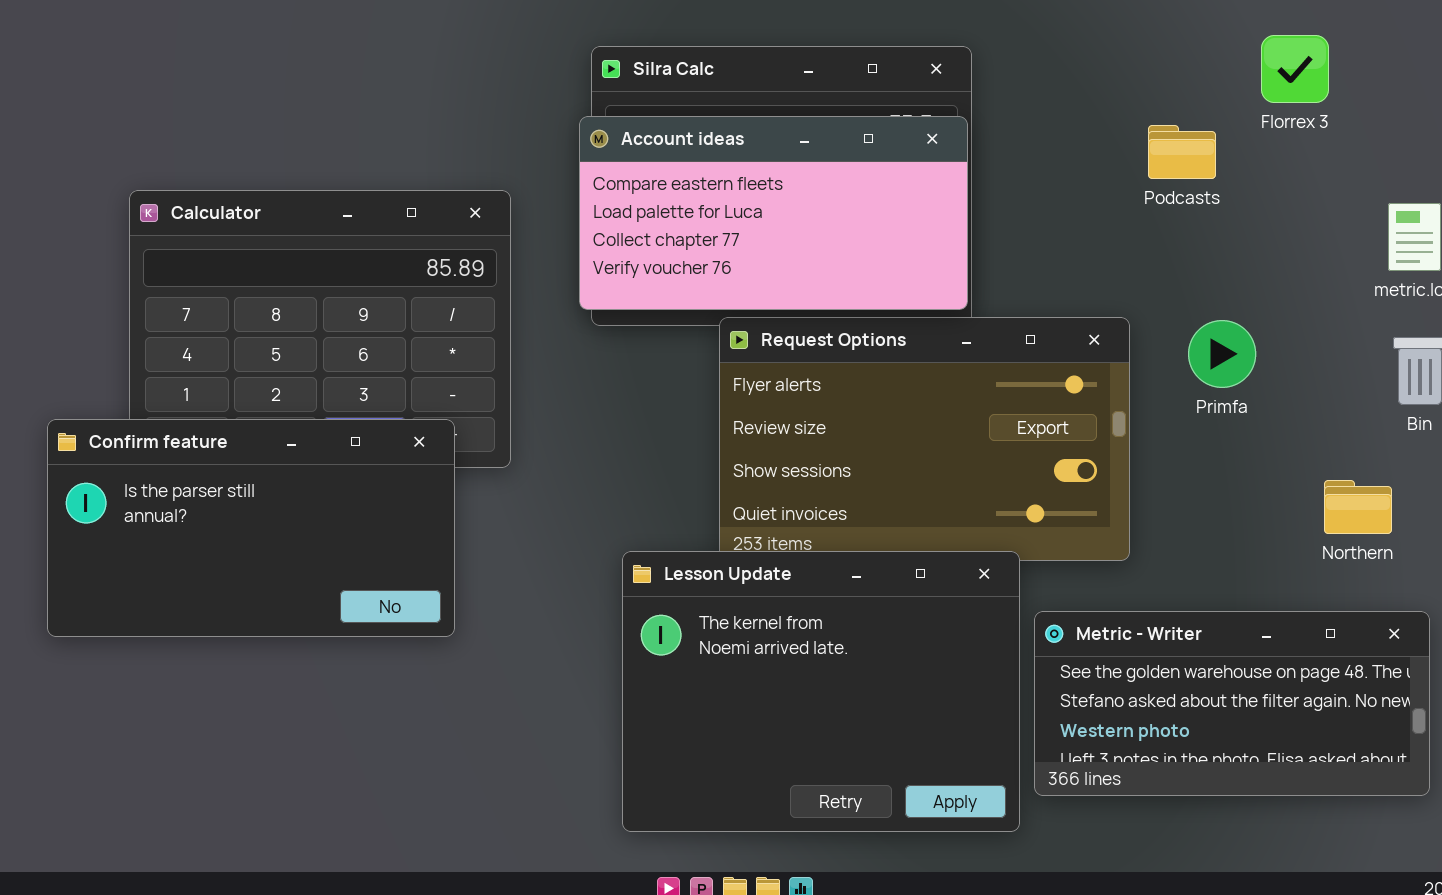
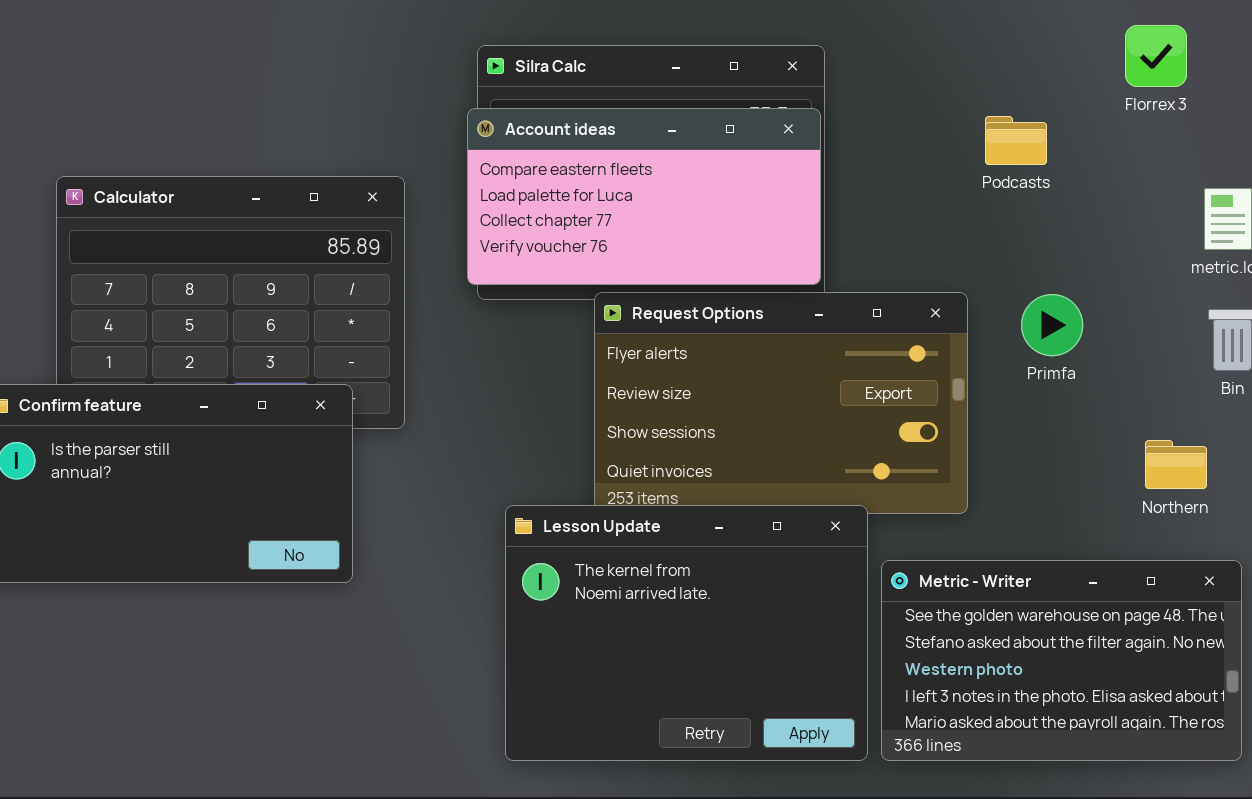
Florrex 3: [1261,35,1329,103] -> [1125,25,1187,87], moved
Metric - Writer: [1034,611,1430,796] -> [881,560,1242,761], resized

